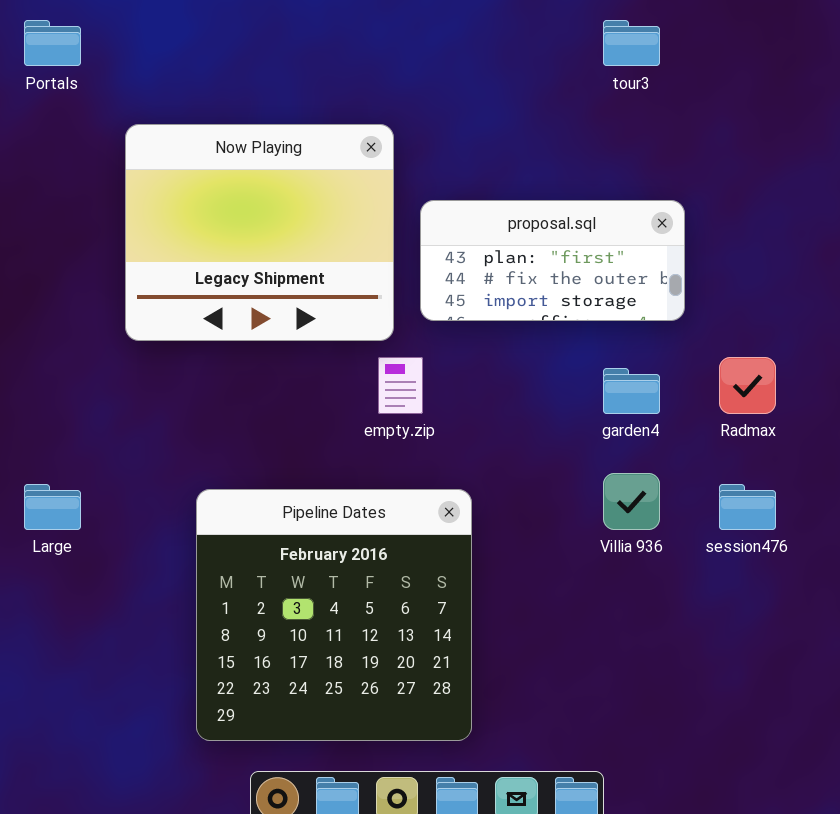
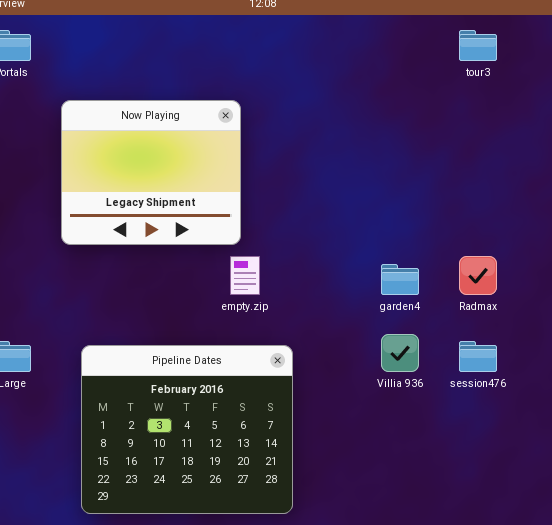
tour3: [603,20,660,66] -> [459,30,497,61], moved
proposal.sql: [420,200,685,321] -> none, closed
Pipeline Dates: [196,489,472,741] -> [81,345,293,514], resized

